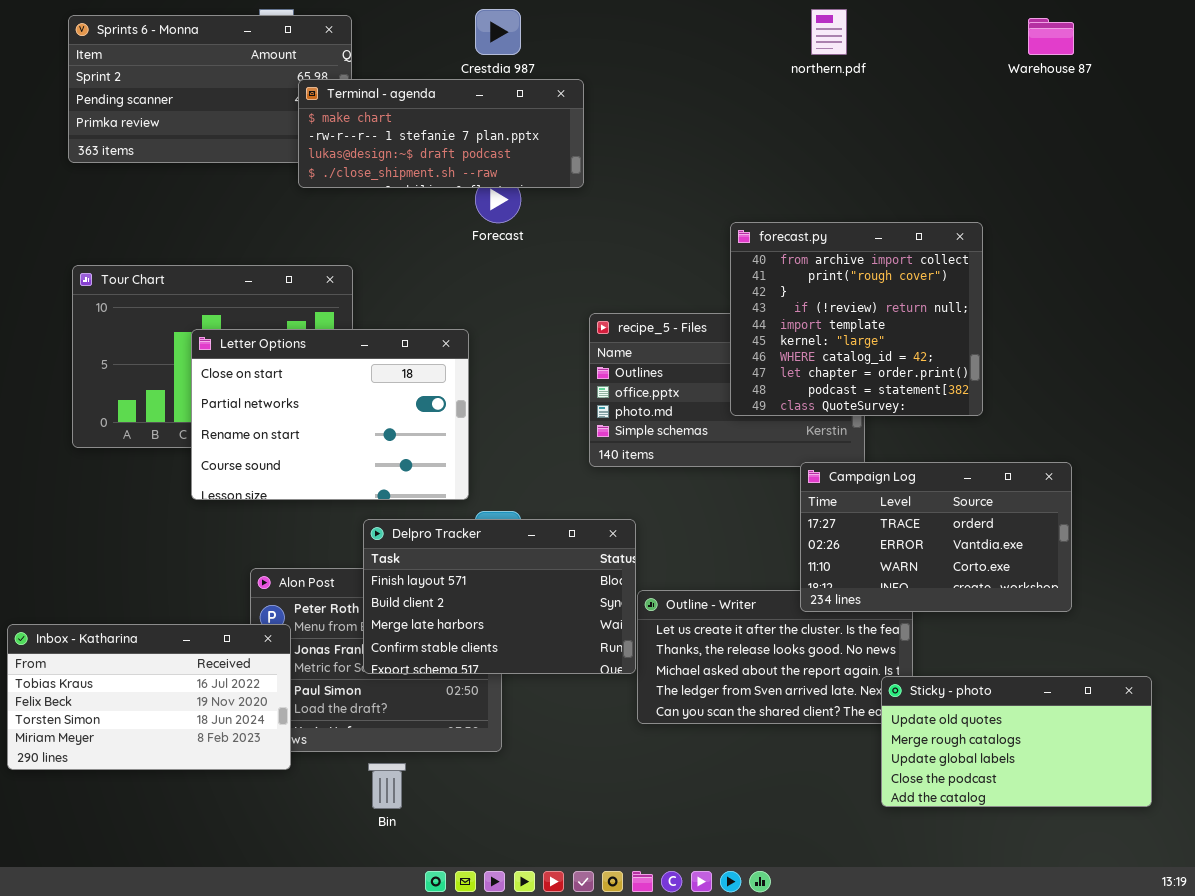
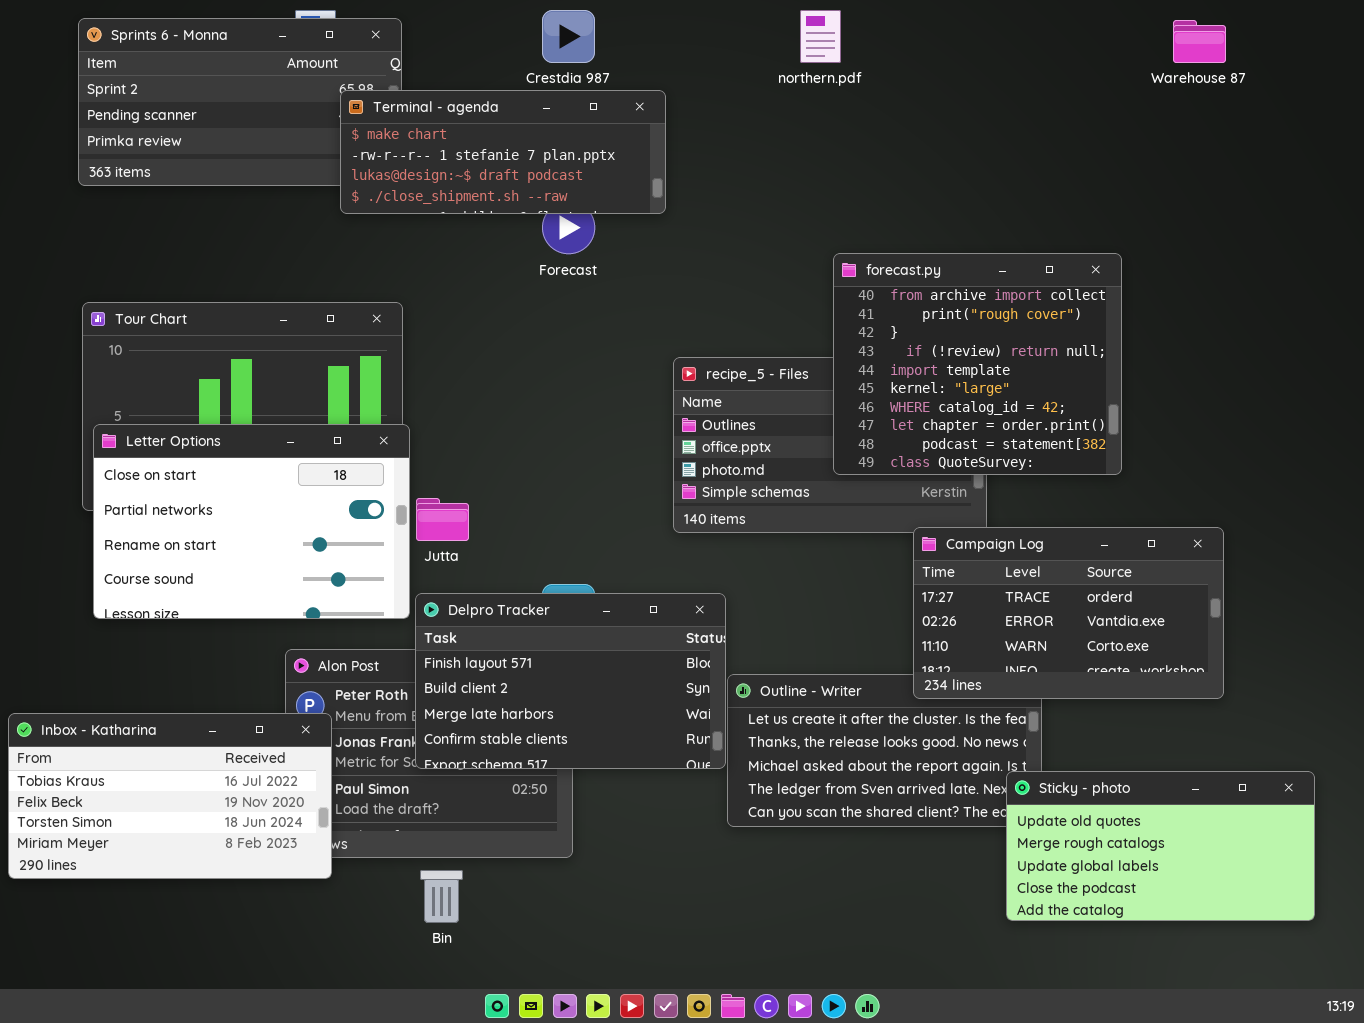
northern.pdf: [811,9,847,55] -> [800,10,841,63], moved
Letter Options: [191,329,469,500] -> [93,424,410,619], moved

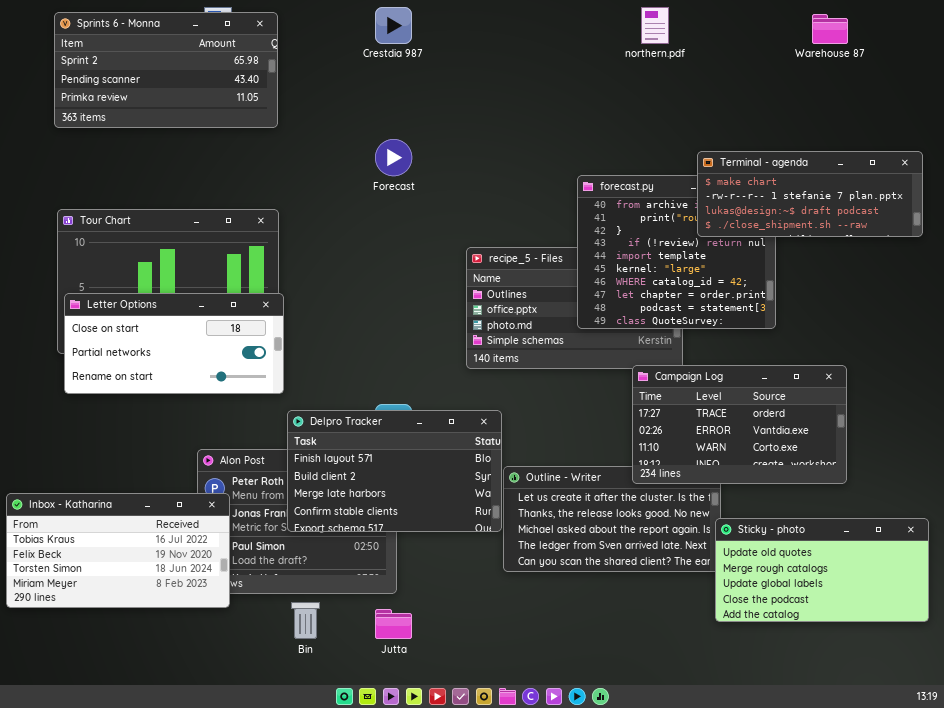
northern.pdf: [800,10,841,63] -> [641,7,669,44], moved
Terminal - agenda: [340,90,666,214] -> [697,151,923,237], moved
Letter Options: [93,424,410,619] -> [64,293,284,394], resized
Jutta: [416,498,469,541] -> [375,609,412,639], moved
Sticky - photo: [1006,771,1315,921] -> [715,518,929,622], moved

